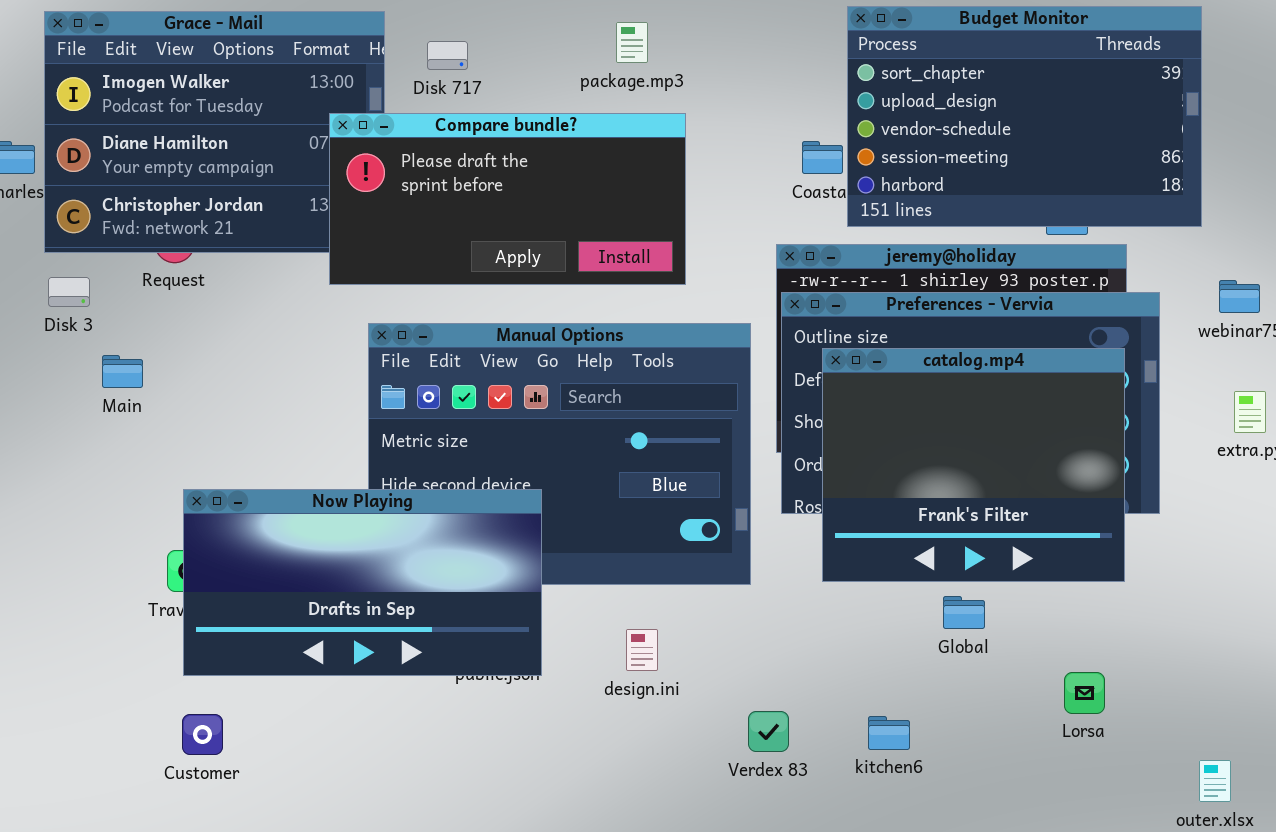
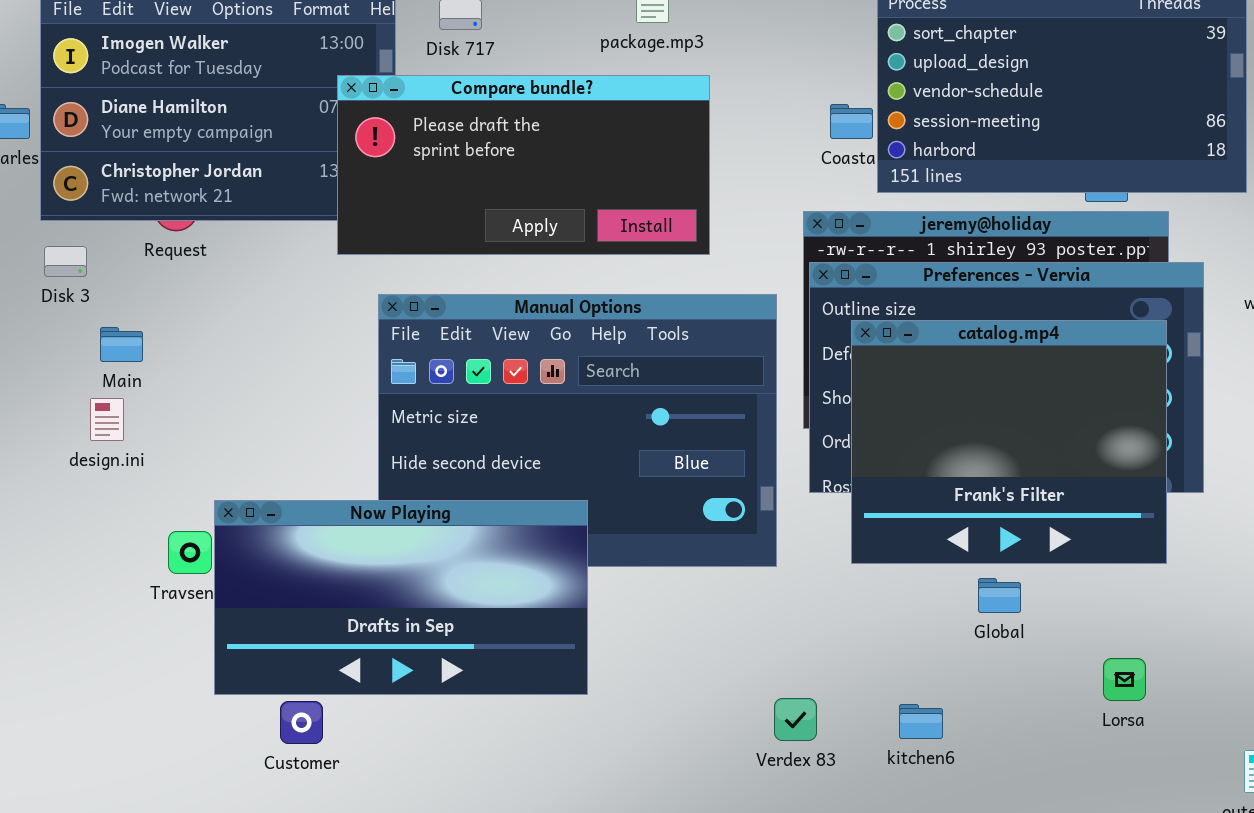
Now Playing: [183,489,542,676] -> [214,500,588,695], moved
design.ini: [626,629,658,671] -> [90,398,124,441], moved
Customer: [182,714,223,755] -> [280,701,323,744], moved

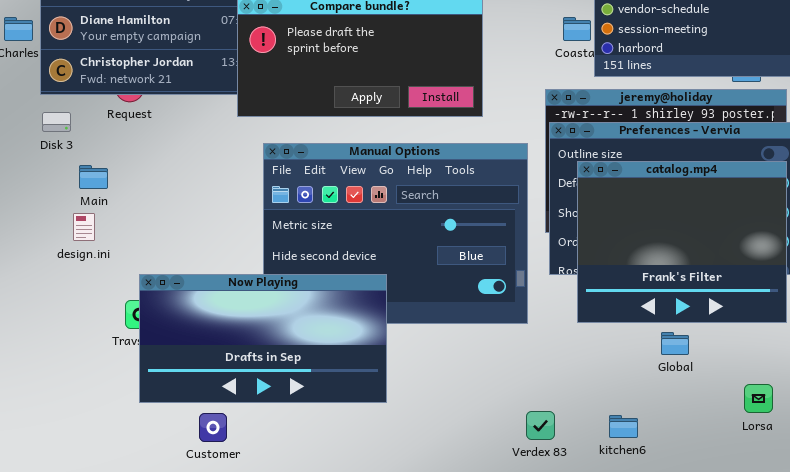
Now Playing: [214,500,588,695] -> [139,274,387,403], moved

